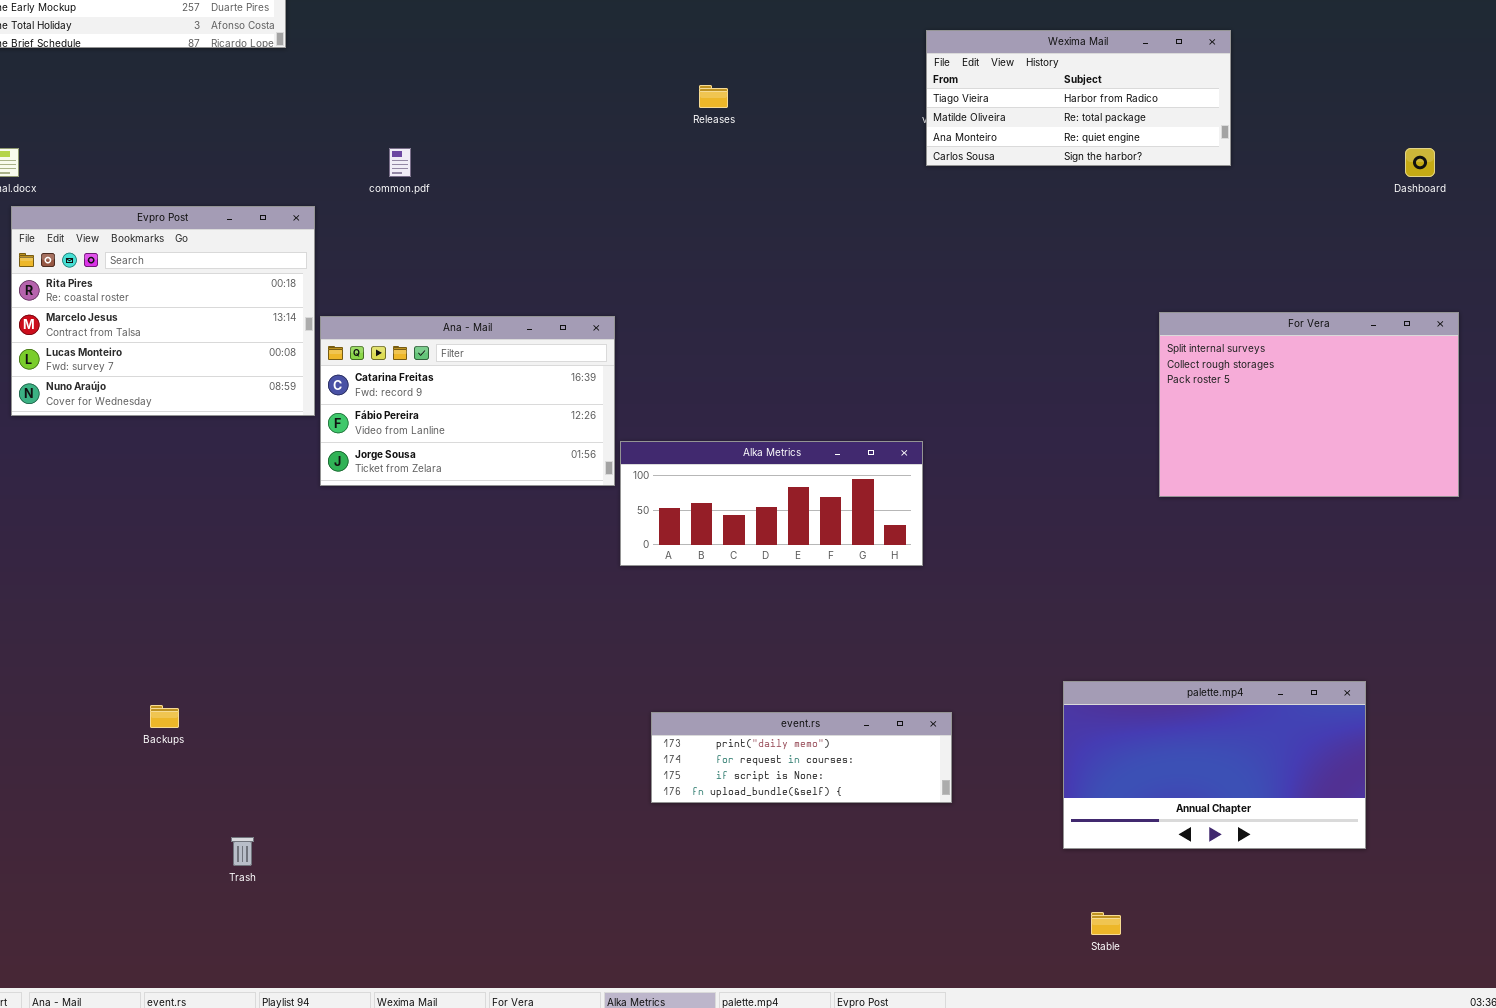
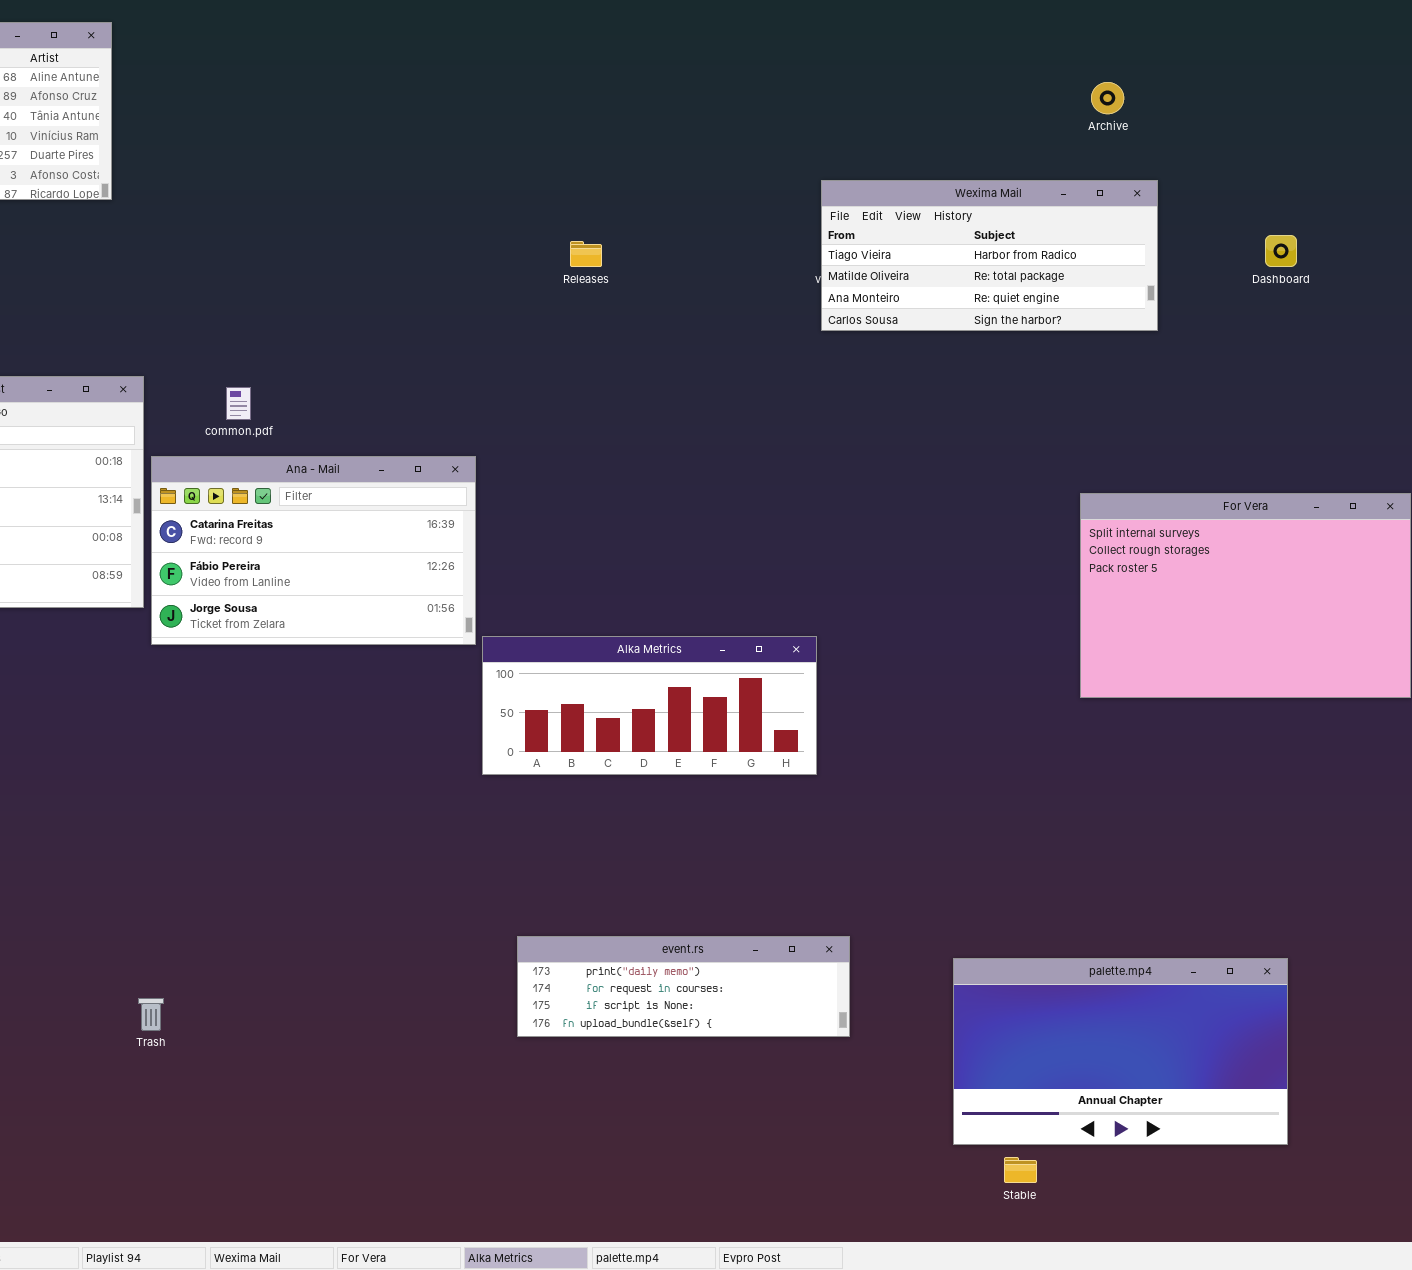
common.pdf: [389,148,411,177] -> [226,387,251,420], moved
Dashboard: [1405,148,1435,177] -> [1265,235,1297,267], moved
Ana - Mail: [320,316,615,486] -> [151,456,476,645], moved
palette.mp4: [1063,681,1366,849] -> [953,958,1288,1145], moved
Trash: [231,837,254,866] -> [138,998,164,1031], moved

